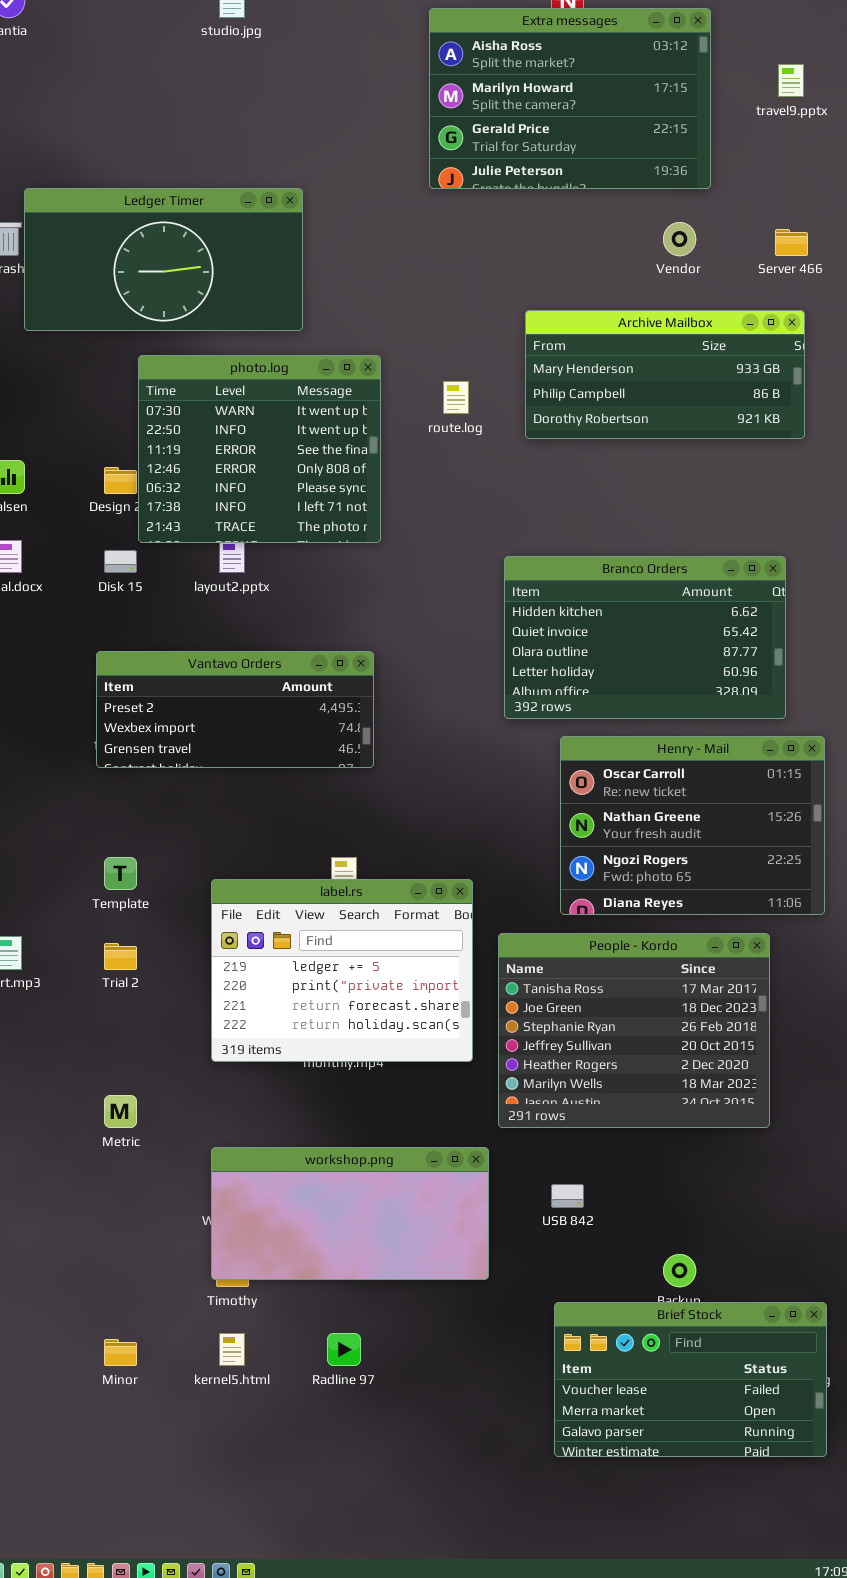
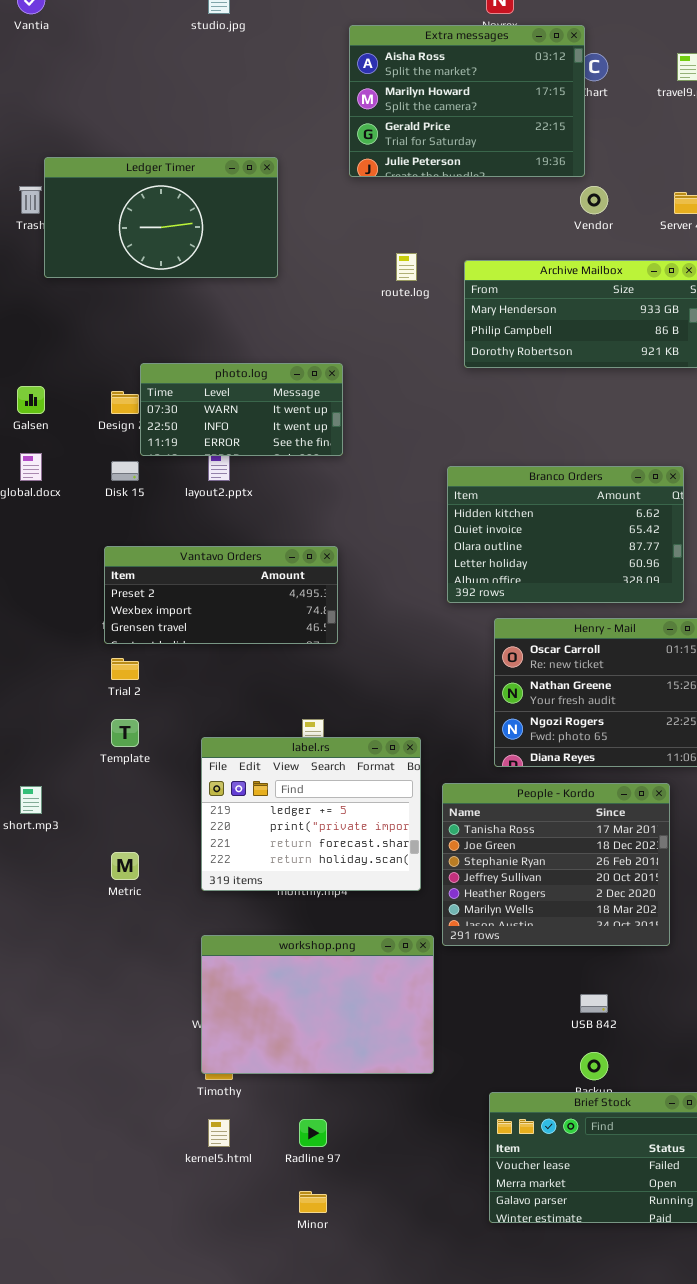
Extra messages: [429,8,711,189] -> [349,25,585,177], moved
photo.log: [138,355,381,543] -> [140,363,343,456], resized
route.log: [443,381,469,414] -> [396,253,417,281], moved
Trial 2: [104,943,137,970] -> [111,658,139,680], moved
Metric: [104,1095,137,1128] -> [111,852,139,880], moved
workshop.png: [211,1147,489,1280] -> [201,935,434,1074], resized
USB 842: [551,1184,584,1208] -> [580,994,608,1013], moved
Minor: [104,1339,137,1366] -> [299,1191,327,1213], moved

